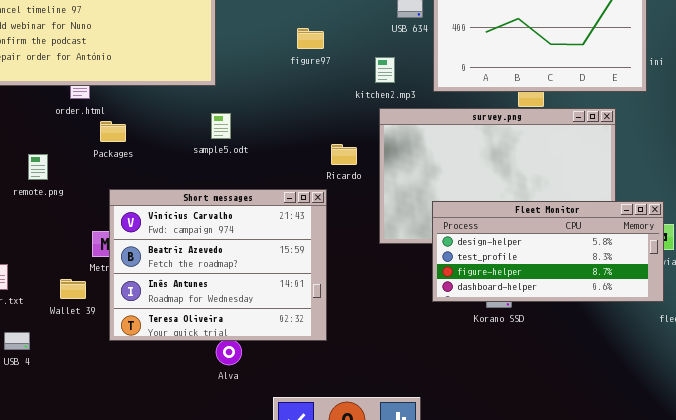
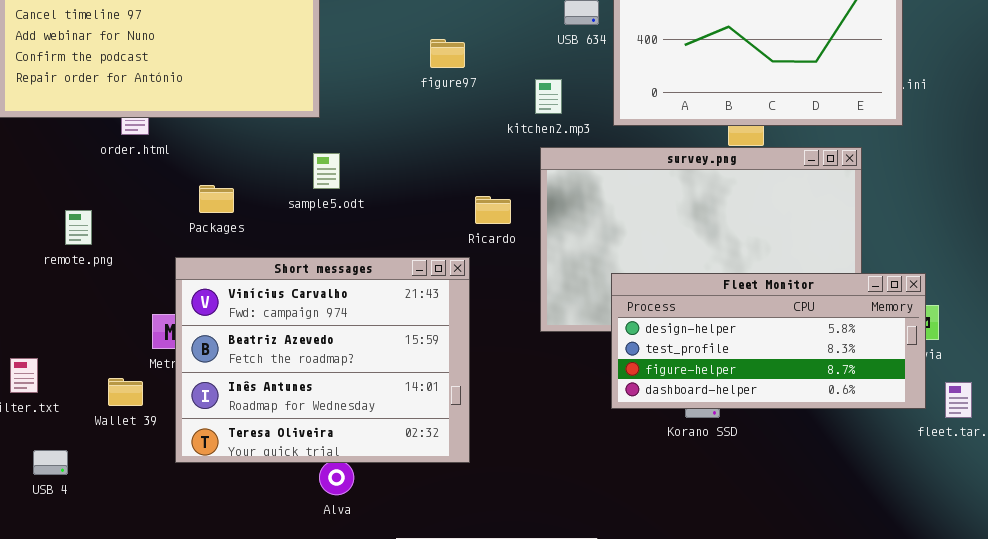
Packages: [100,121,126,142] -> [199,185,234,213], moved

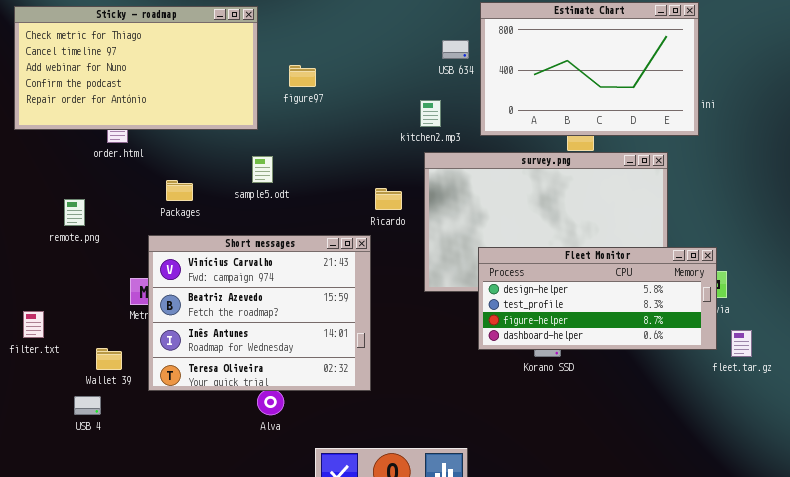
figure97: [430,39,465,68] -> [289,65,316,87], moved
Wallet 39: [108,378,143,406] -> [96,348,122,370], moved
USB 4: [33,450,68,475] -> [74,396,101,415], moved

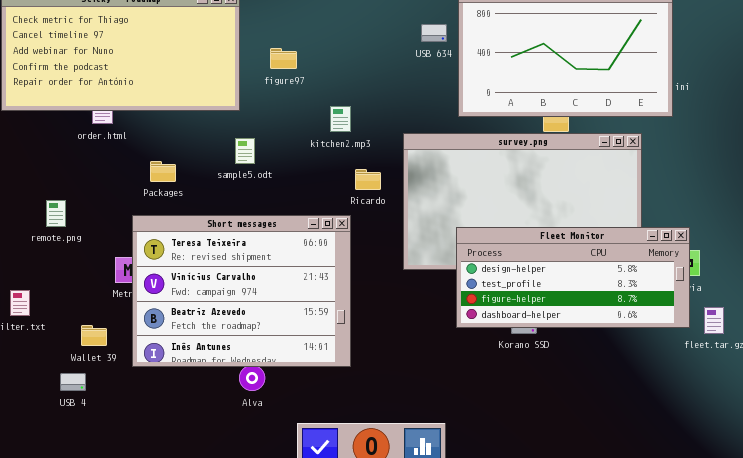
kitchen2.mp3: [420,100,441,127] -> [330,106,351,132], moved
remote.png: [64,199,85,226] -> [46,200,66,227], moved
Short messages: [148,235,371,391] -> [132,215,351,367], scrolled up 1 row

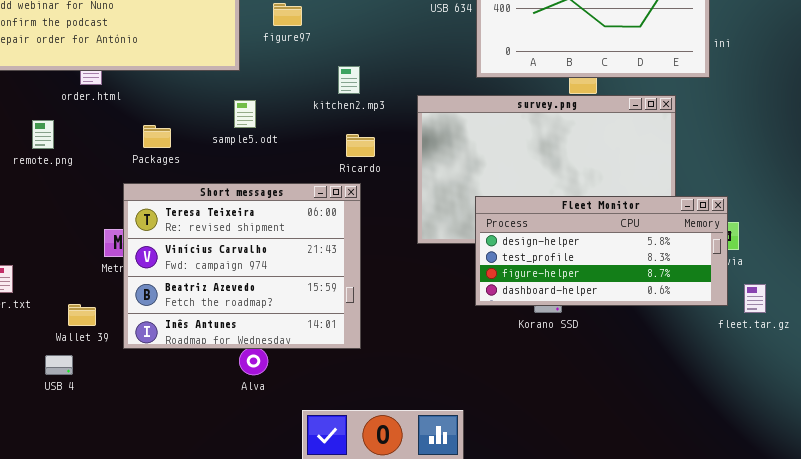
Ricardo: [355,169,381,190] -> [346,134,375,157], moved
remote.png: [46,200,66,227] -> [32,120,54,149], moved

